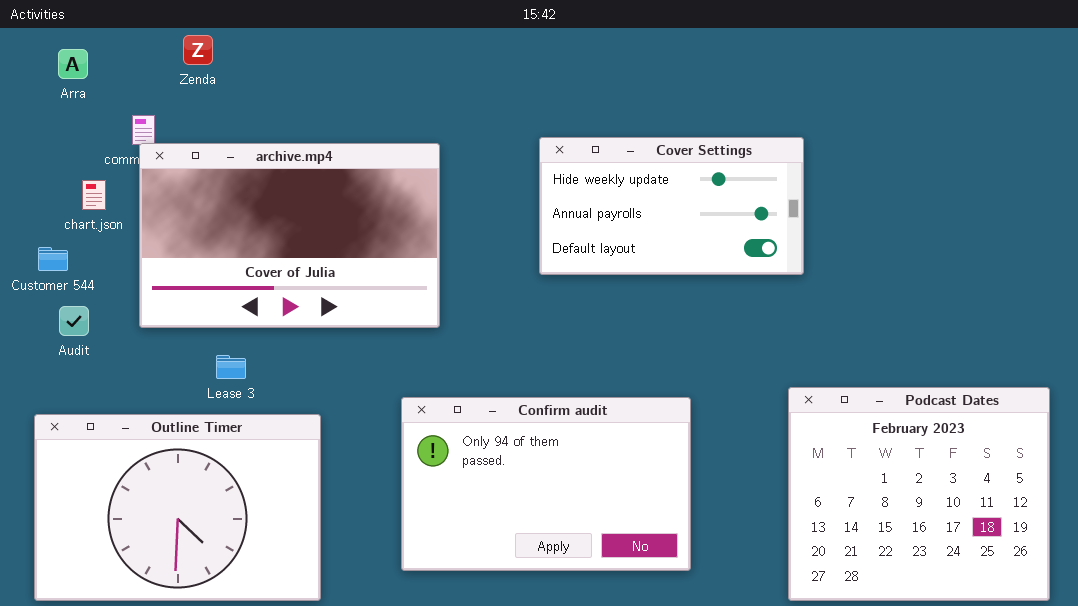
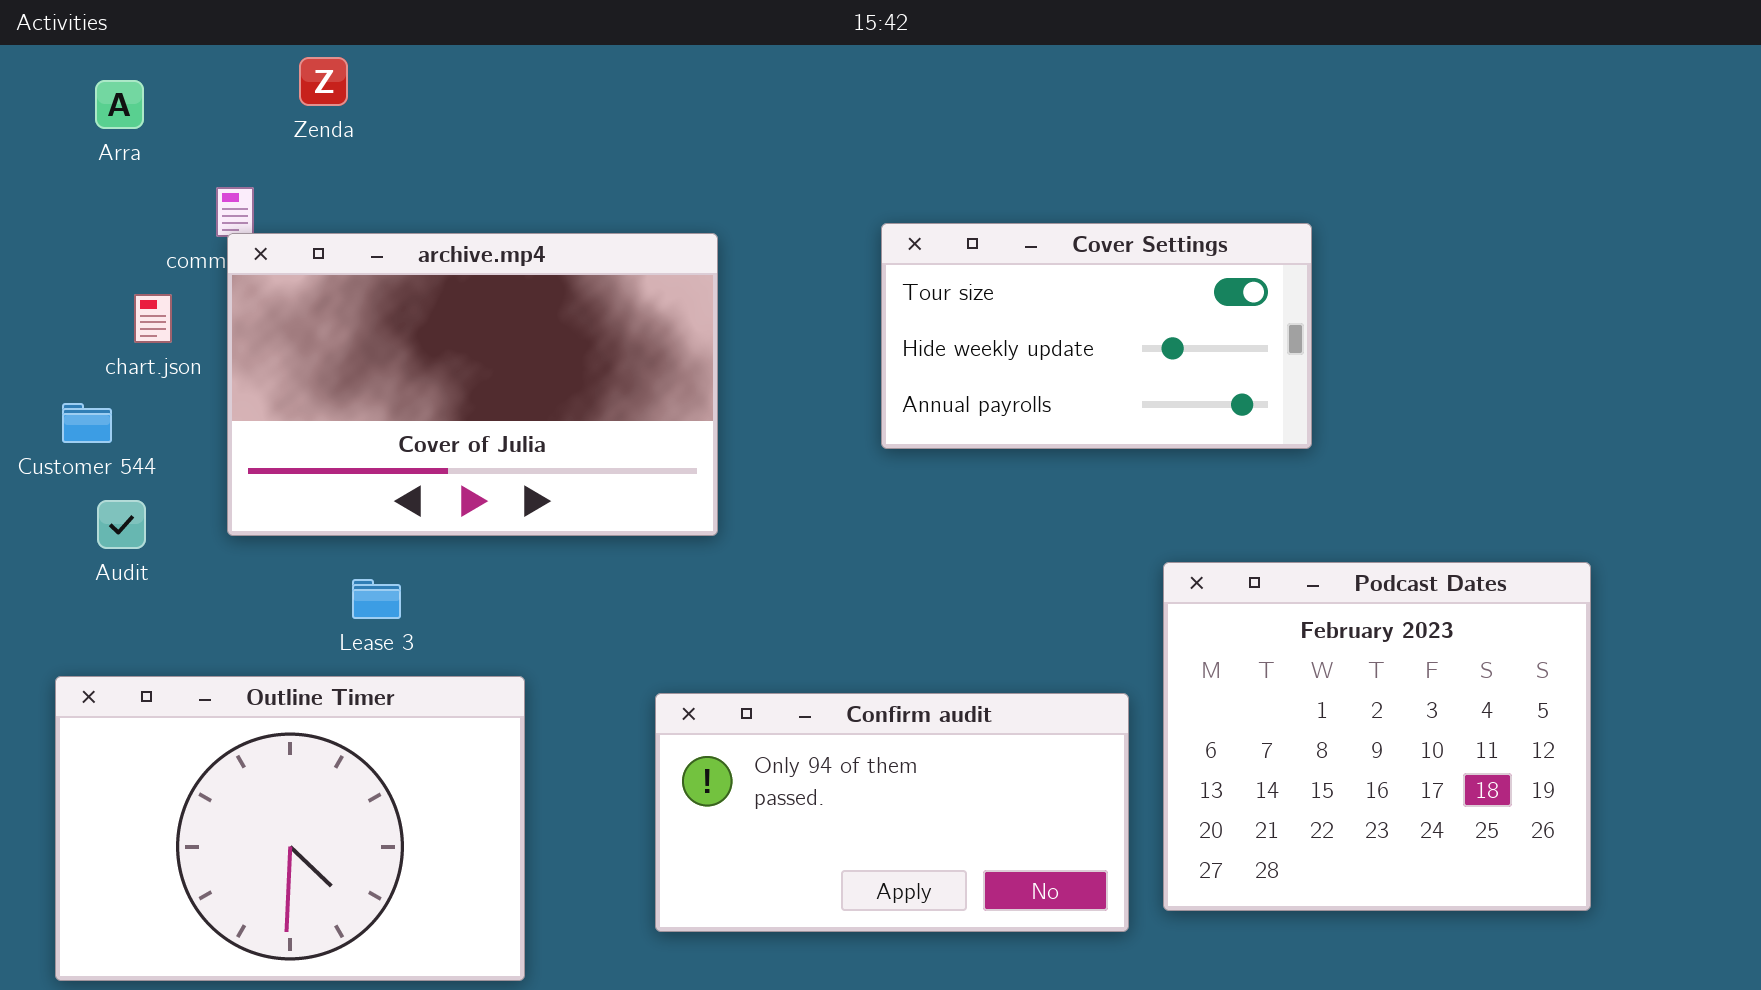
Cover Settings: [539,137,804,275] -> [881,223,1312,449], scrolled up 1 row
Podcast Dates: [788,387,1050,601] -> [1163,562,1591,911], moved
Confirm audit: [401,397,691,571] -> [655,693,1129,932], resized

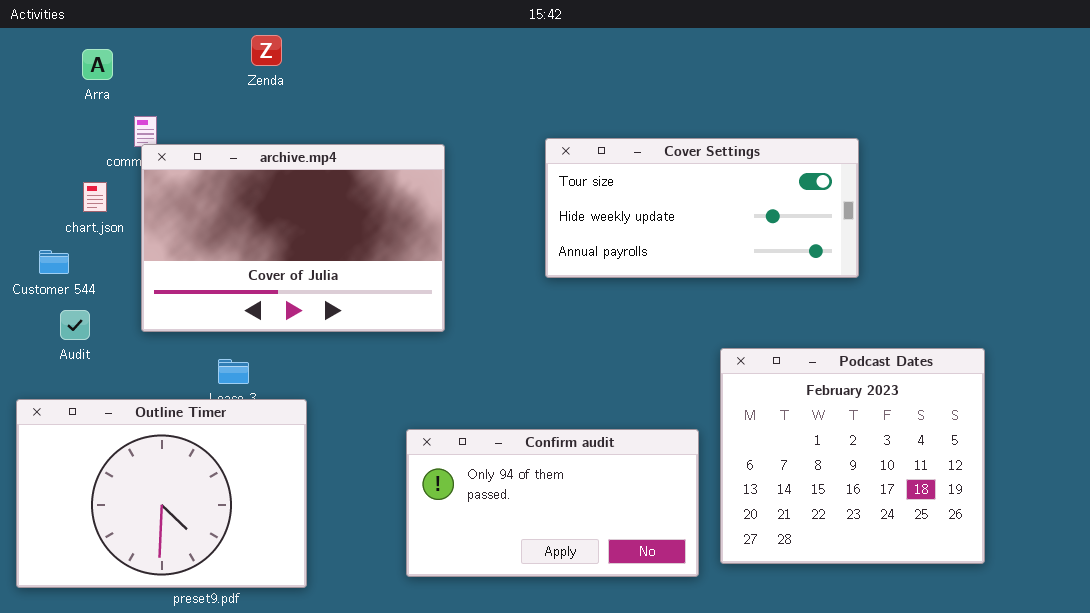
Zenda: [299,57,348,106] -> [251,35,282,66], moved
Arra: [95,80,144,129] -> [82,49,113,80], moved
Cover Settings: [881,223,1312,449] -> [545,138,859,278], resized
Outline Timer: [55,676,525,981] -> [16,399,307,588], moved

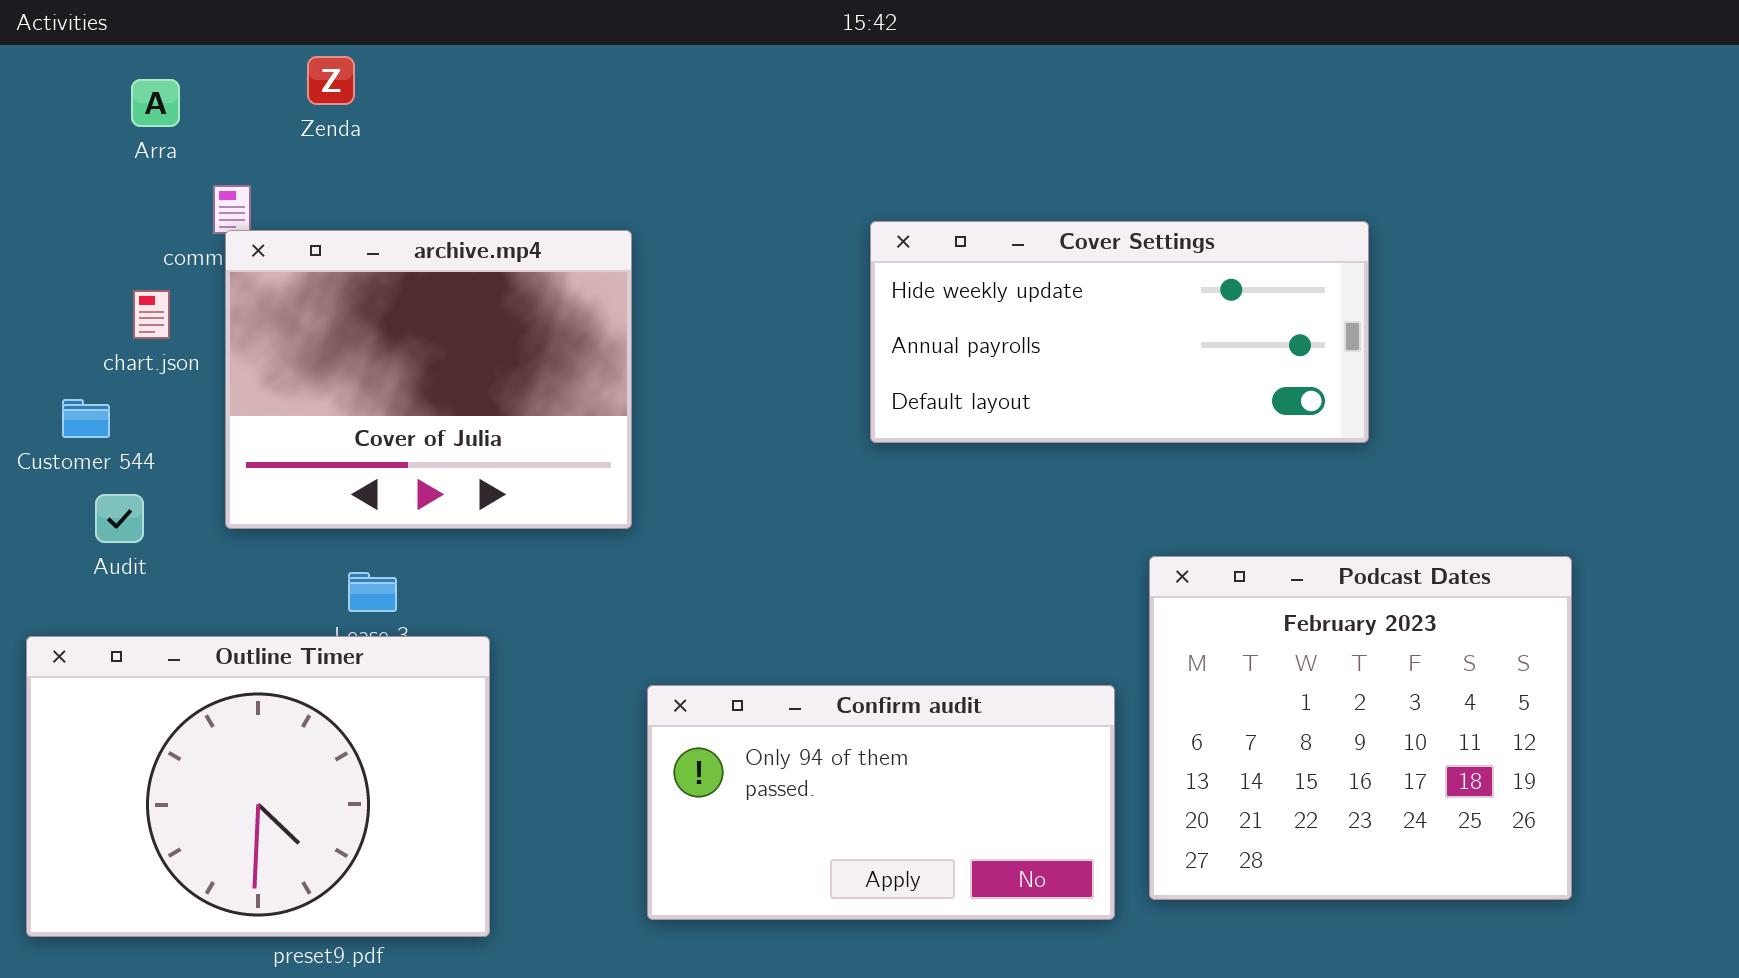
Zenda: [251,35,282,66] -> [307,56,355,105], moved
Cover Settings: [545,138,859,278] -> [870,221,1369,443], scrolled down 1 row
archive.mp4: [141,144,445,332] -> [225,230,632,529], resized

